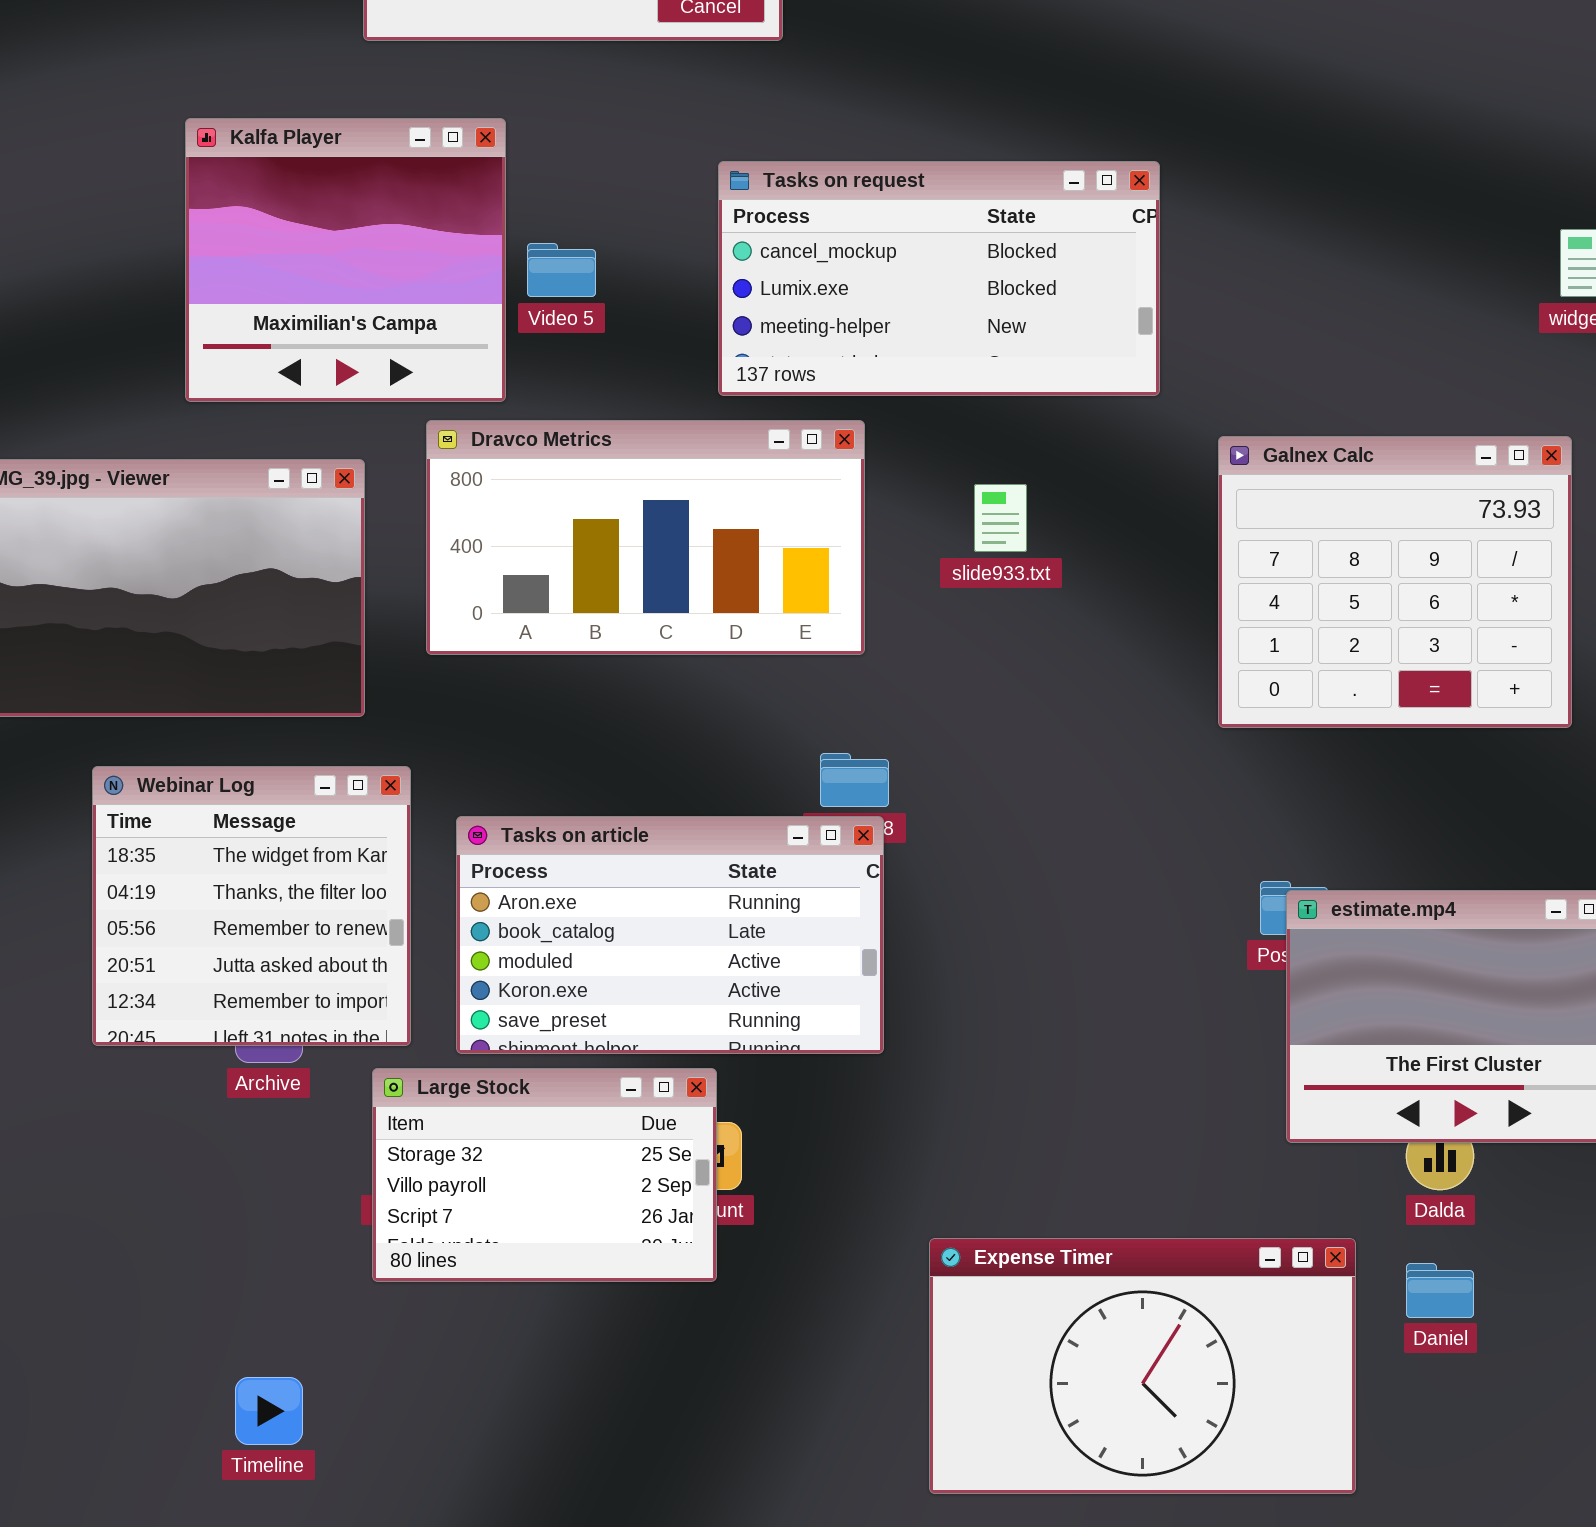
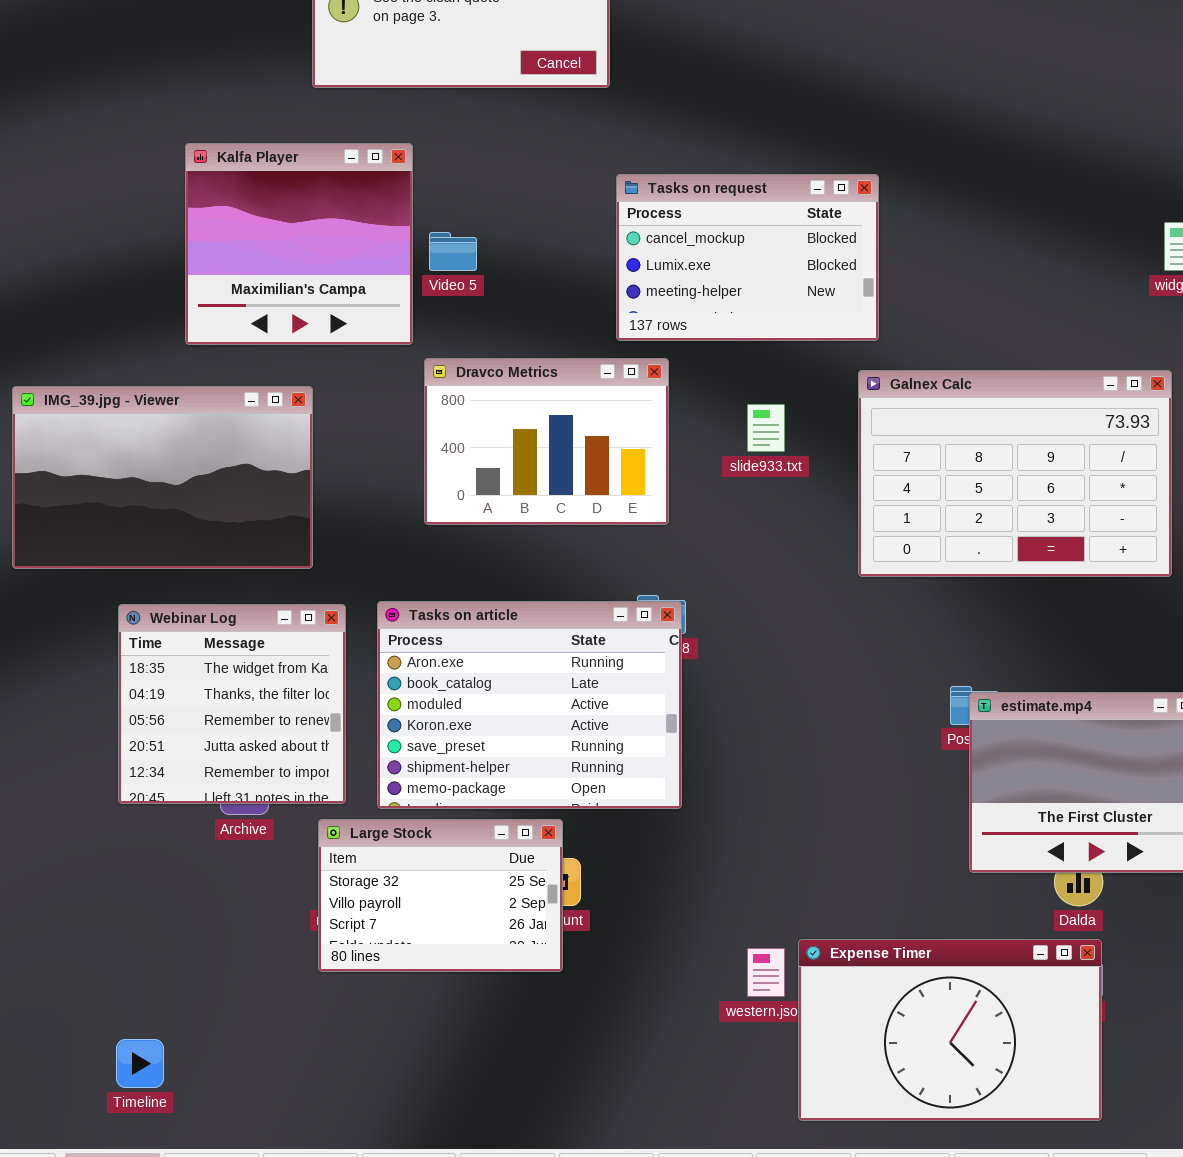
Tasks on request: [718,161,1160,396] -> [616,174,879,341], resized
Dravco Metrics: [426,420,865,655] -> [424,358,669,525], resized
Galnex Calc: [1218,436,1572,728] -> [858,370,1172,577], resized
Tasks on article: [456,816,884,1054] -> [377,601,682,809], resized
Expense Timer: [929,1238,1356,1494] -> [798,939,1102,1121], moved
Timeline: [235,1377,303,1445] -> [116,1039,164,1088], moved

